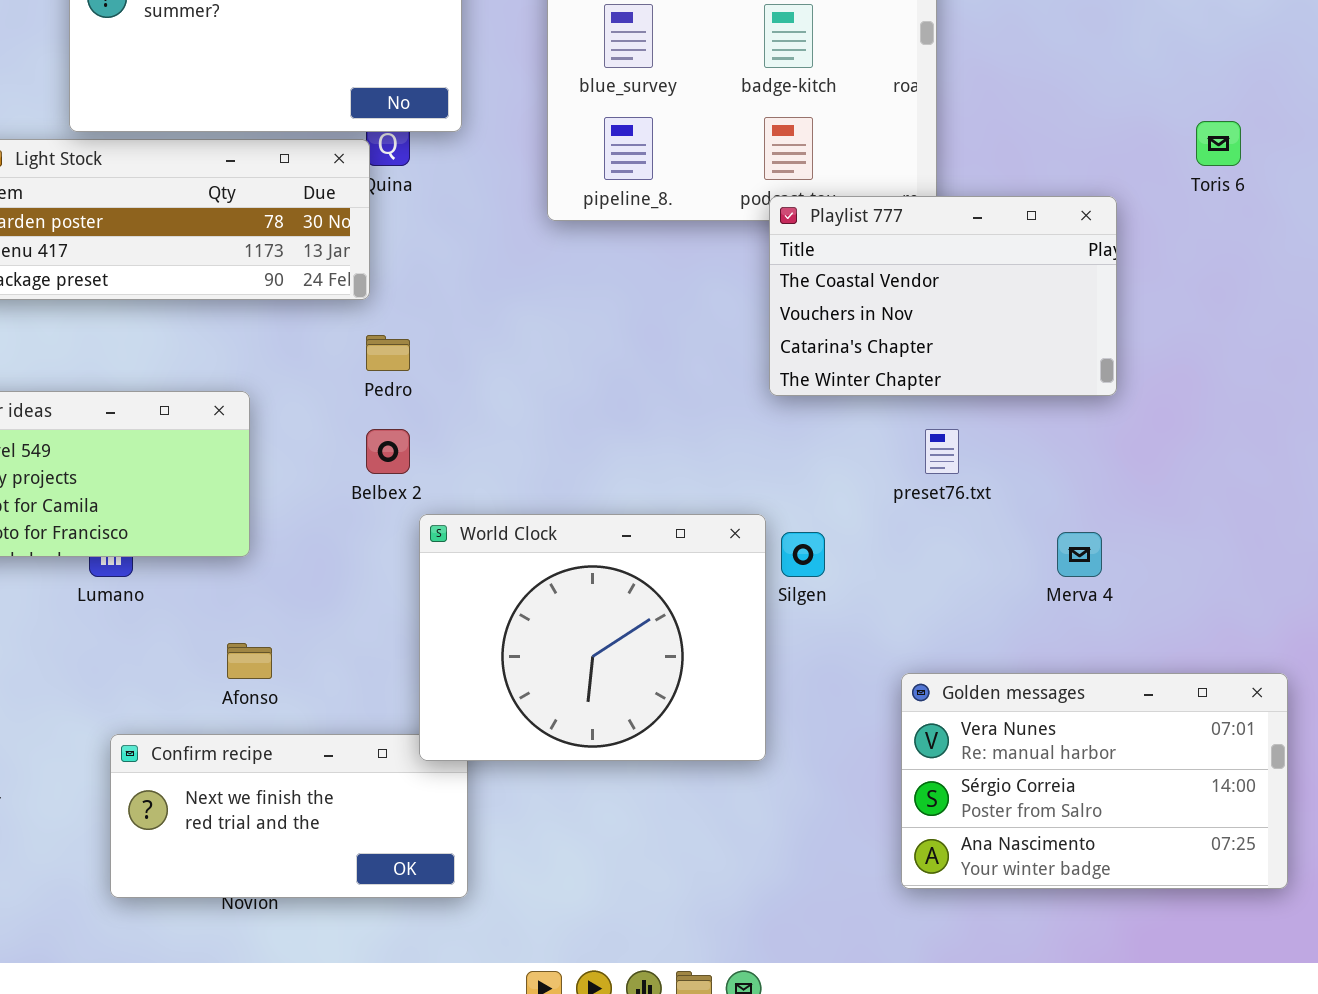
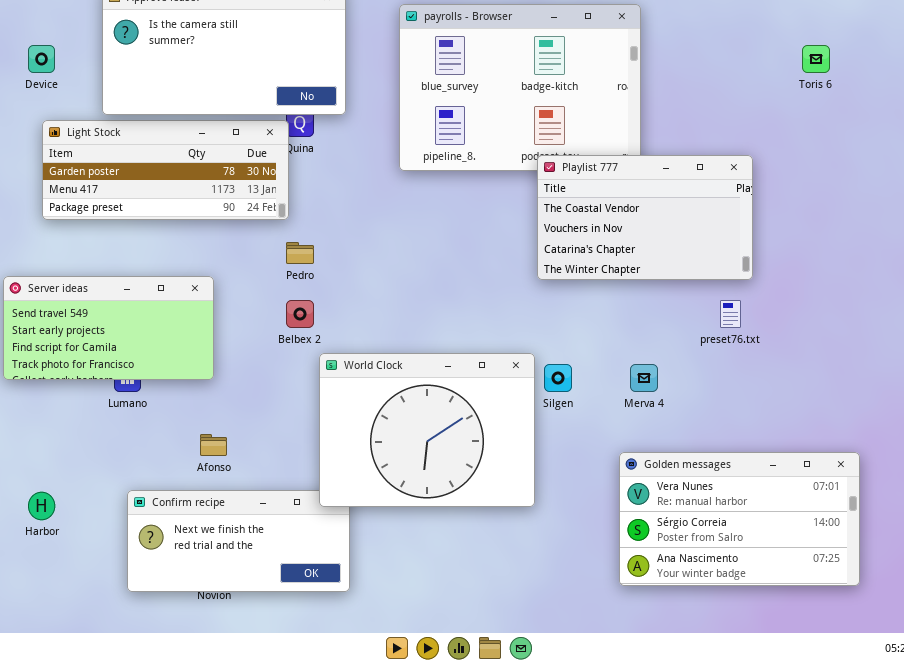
Toris 6: [1196,121,1241,166] -> [802,45,830,73], moved
preset76.txt: [925,429,959,474] -> [720,300,741,328], moved
Merva 4: [1057,532,1102,577] -> [630,364,658,392], moved

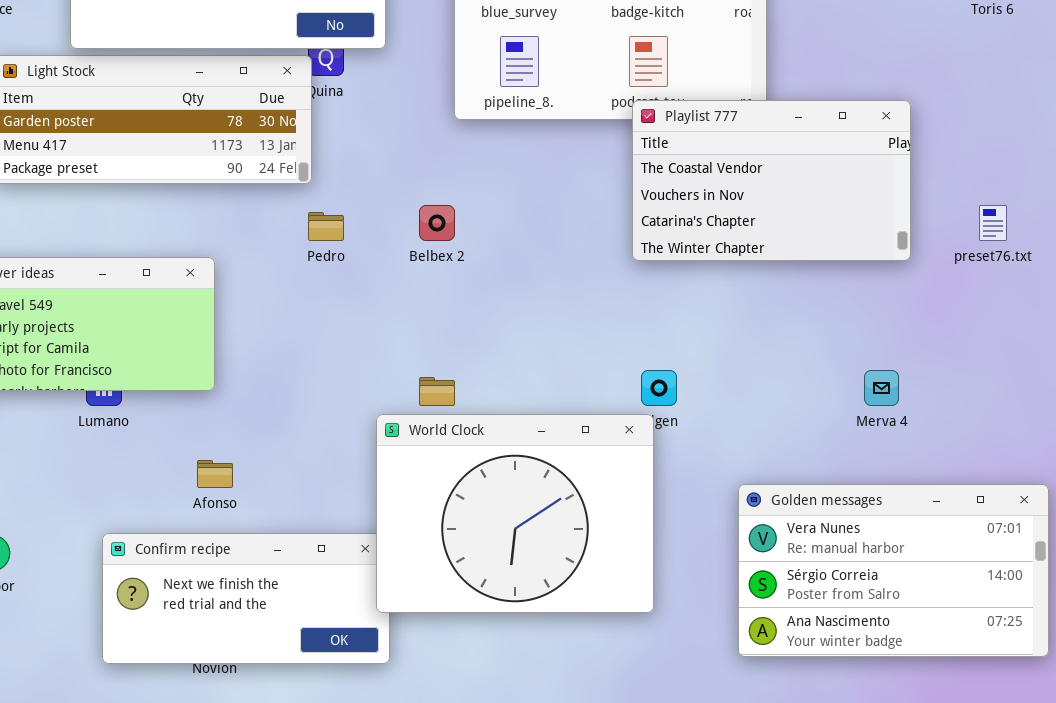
Belbex 2: [286,300,314,328] -> [419,205,455,241], moved
preset76.txt: [720,300,741,328] -> [979,205,1007,241], moved
World Clock: [319,353,535,507] -> [376,414,654,613], moved
Merva 4: [630,364,658,392] -> [864,370,899,406], moved

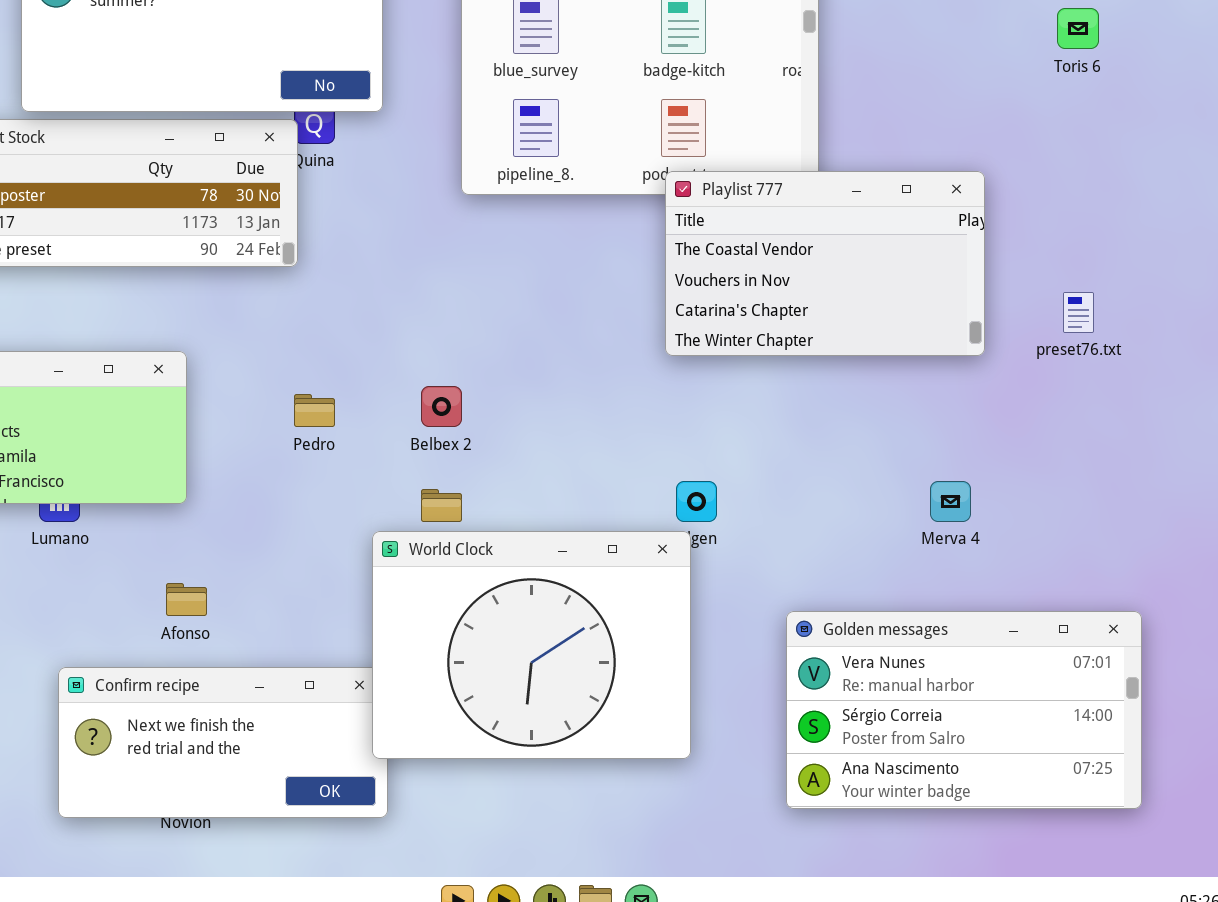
Belbex 2: [419,205,455,241] -> [421,386,462,427], moved
Pedro: [308,212,344,241] -> [294,394,335,427], moved

